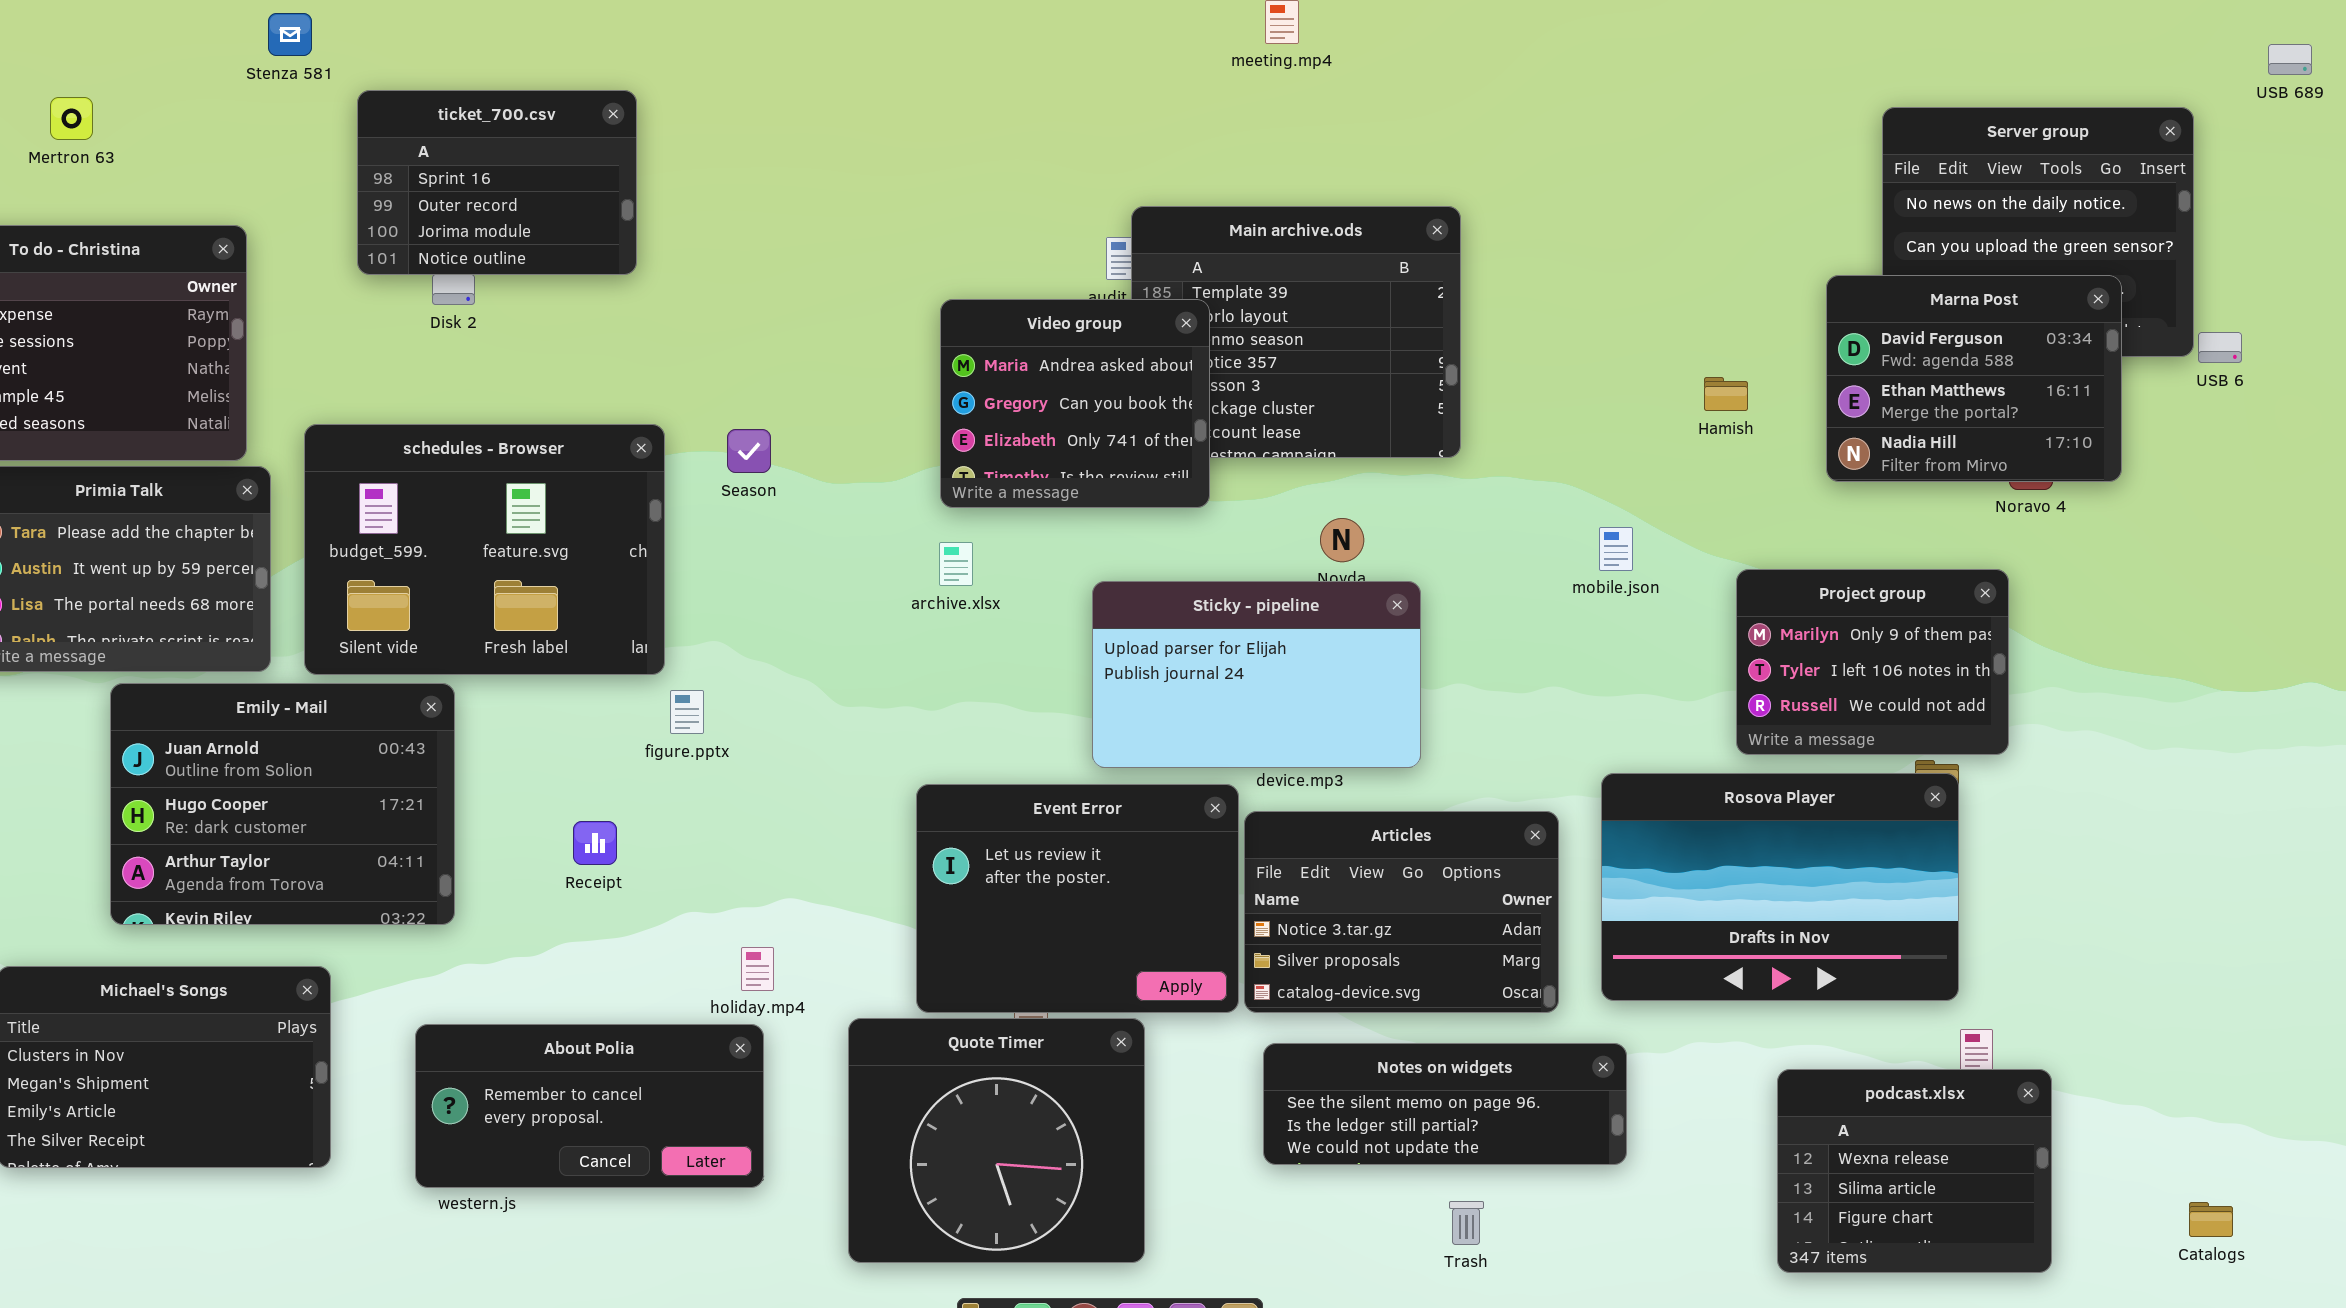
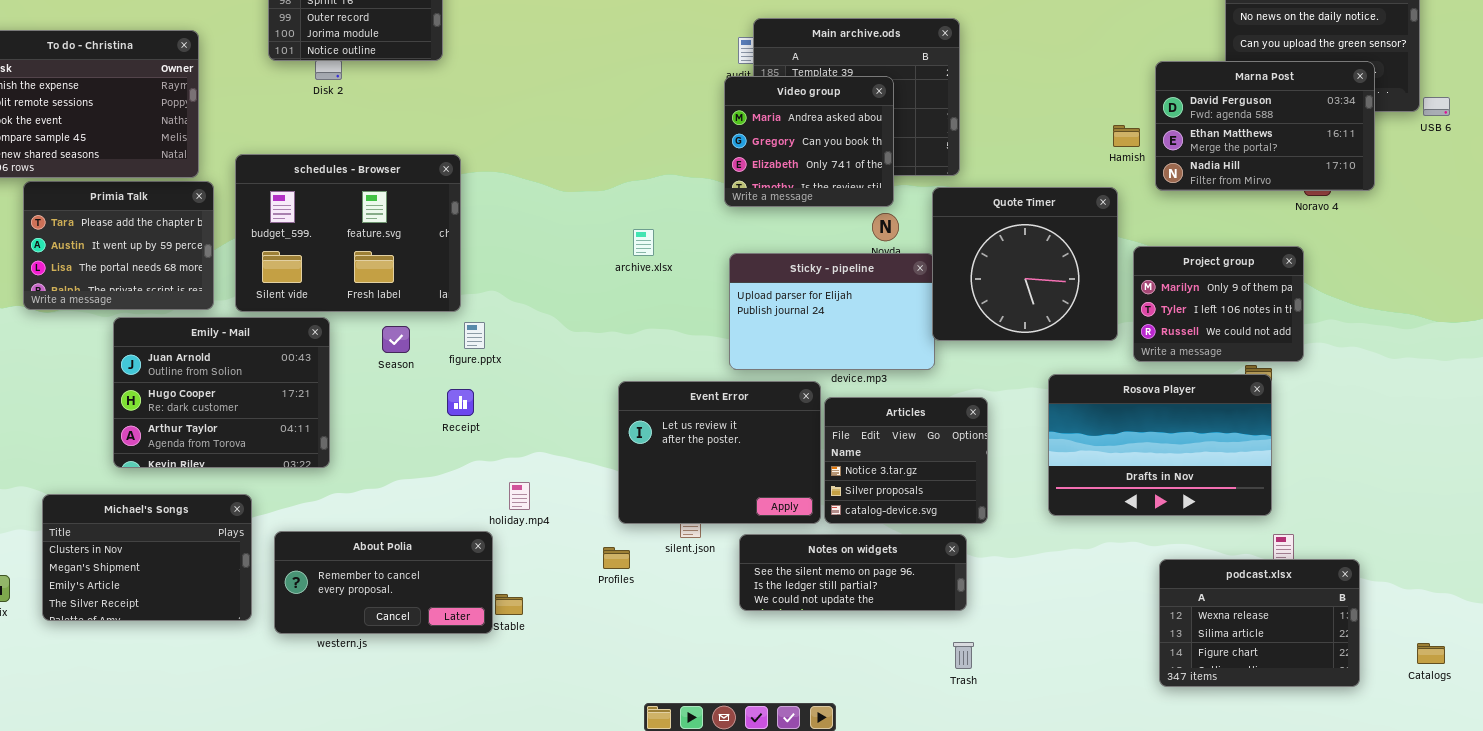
Marna Post: [1826,275,2122,482] -> [1155,61,1375,191], resized
Video group: [940,299,1210,508] -> [724,76,894,207], moved
Season: [727,429,771,473] -> [382,326,410,353], moved
Articles: [1244,811,1559,1013] -> [824,397,988,524], resized
Receipt: [573,821,617,865] -> [447,389,474,416], moved
Quote Timer: [848,1018,1145,1263] -> [932,187,1118,341], moved
About Polia: [415,1024,764,1188] -> [274,531,493,634], moved
Notes on widgets: [1263,1043,1627,1165] -> [739,534,967,611], moved
podcast.xlsx: [1777,1069,2052,1273] -> [1159,559,1360,687], resized

